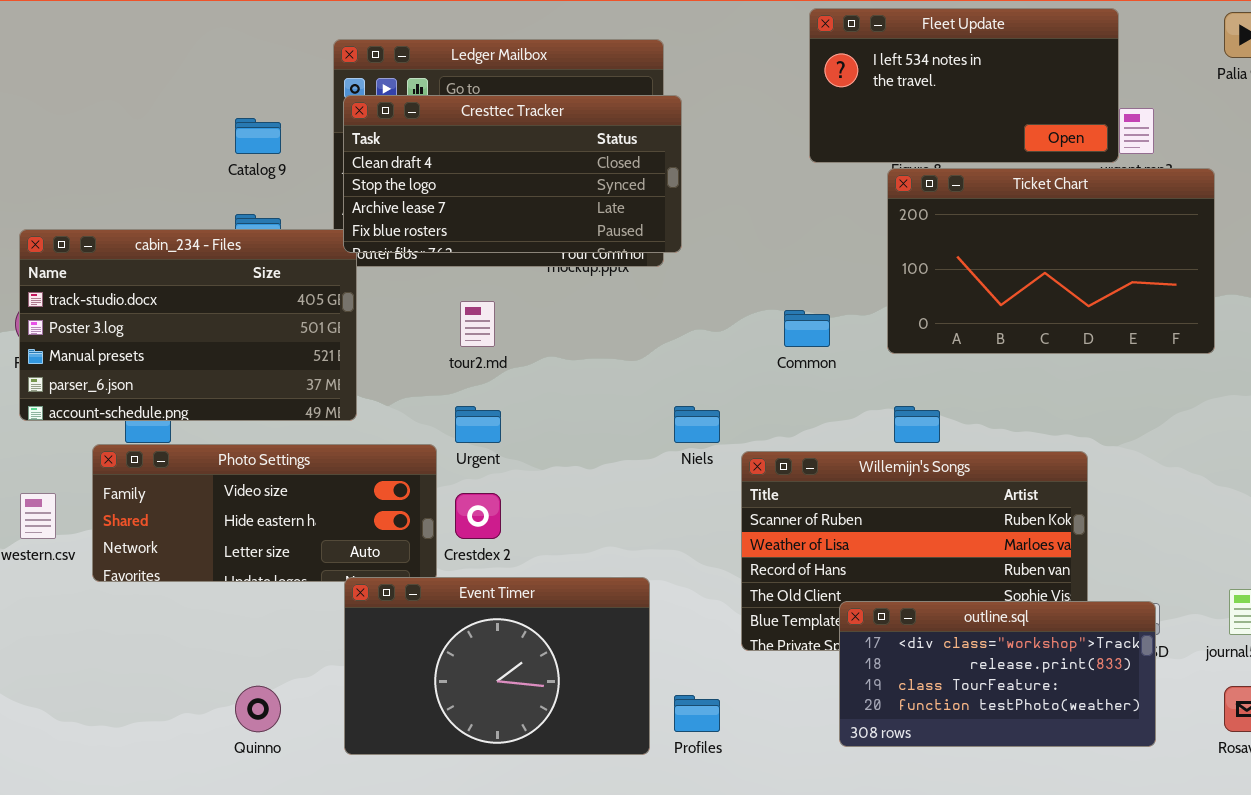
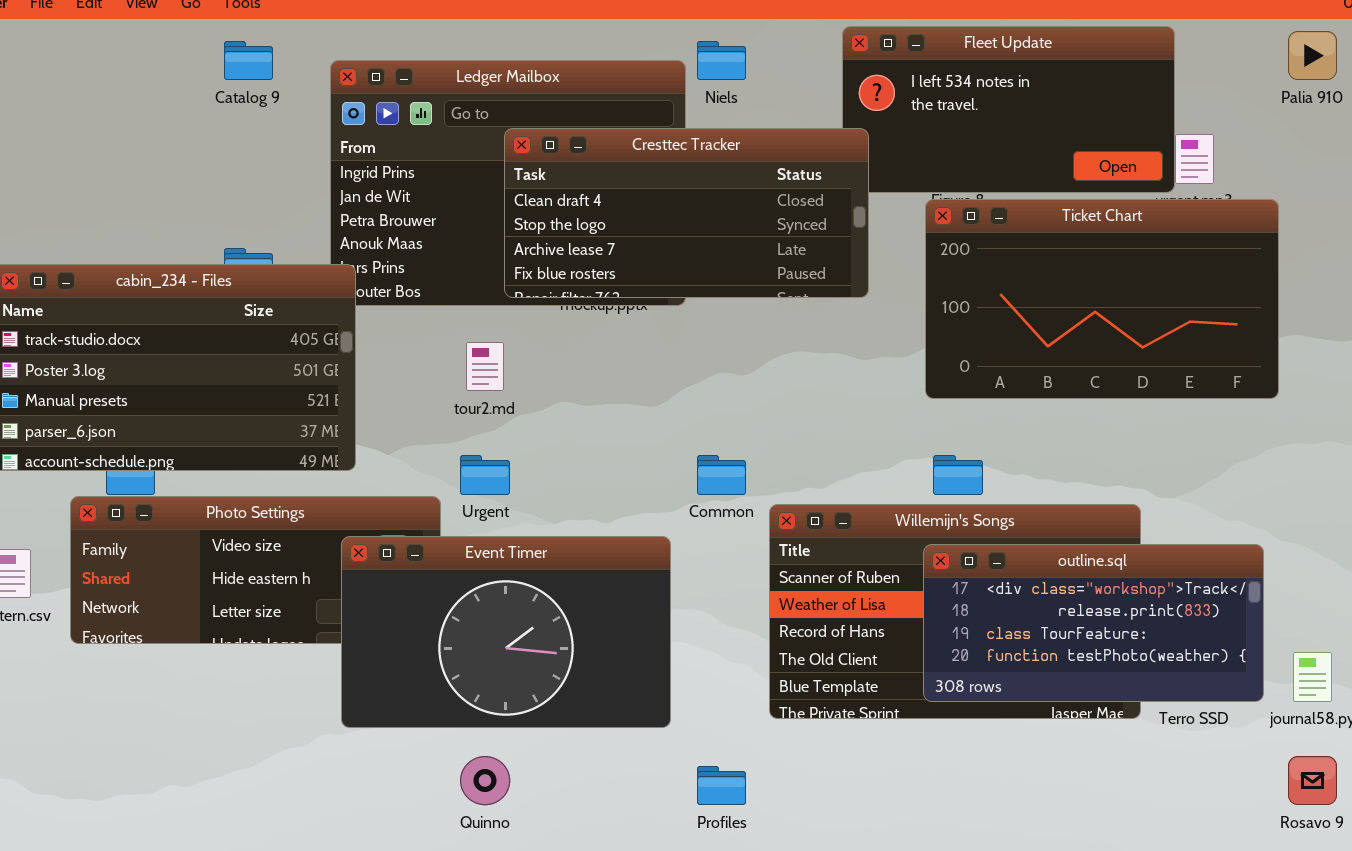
Cresttec Tracker: [343,95,682,253] -> [504,128,869,298], moved
Catalog 9: [235,118,281,154] -> [224,41,273,80], moved
Common: [784,310,830,347] -> [697,455,746,495], moved
Niels: [674,406,720,443] -> [697,41,746,80], moved
Event Timer: [344,577,650,755] -> [341,536,671,728], moved
outline.sql: [839,601,1156,747] -> [923,544,1264,702], moved
Quinno: [235,686,281,732] -> [460,756,510,805], moved

